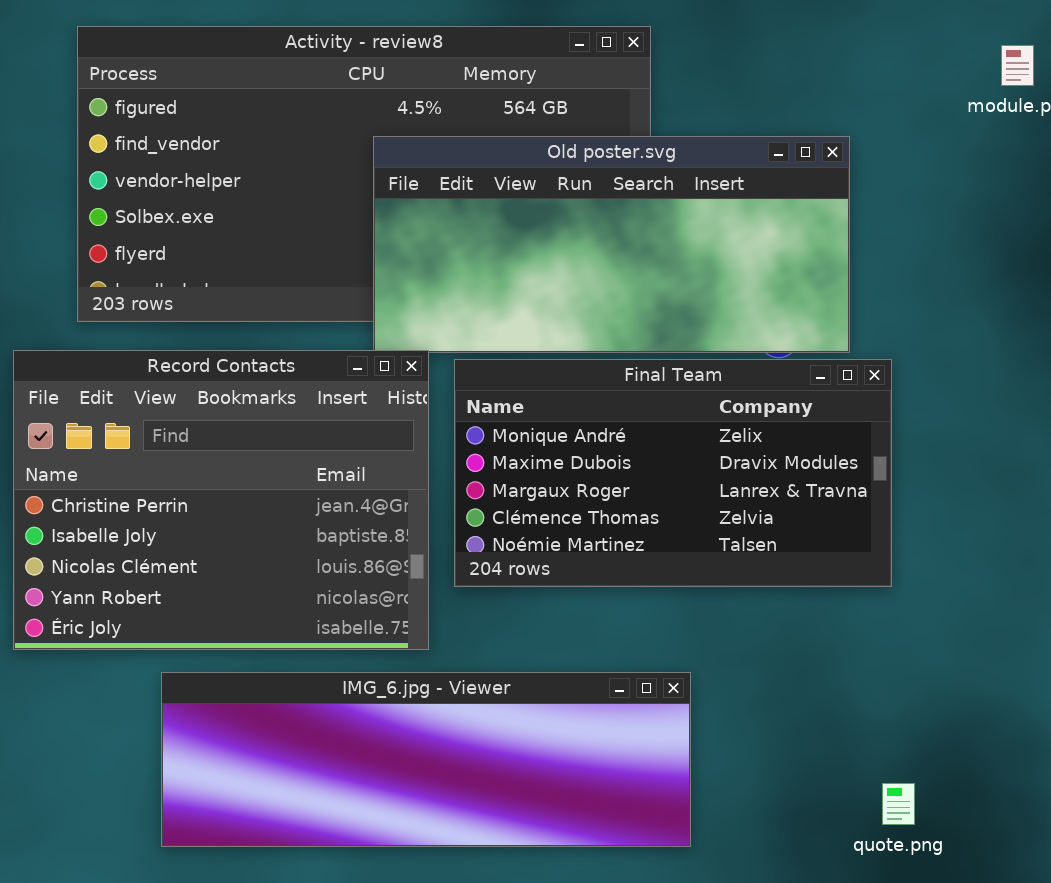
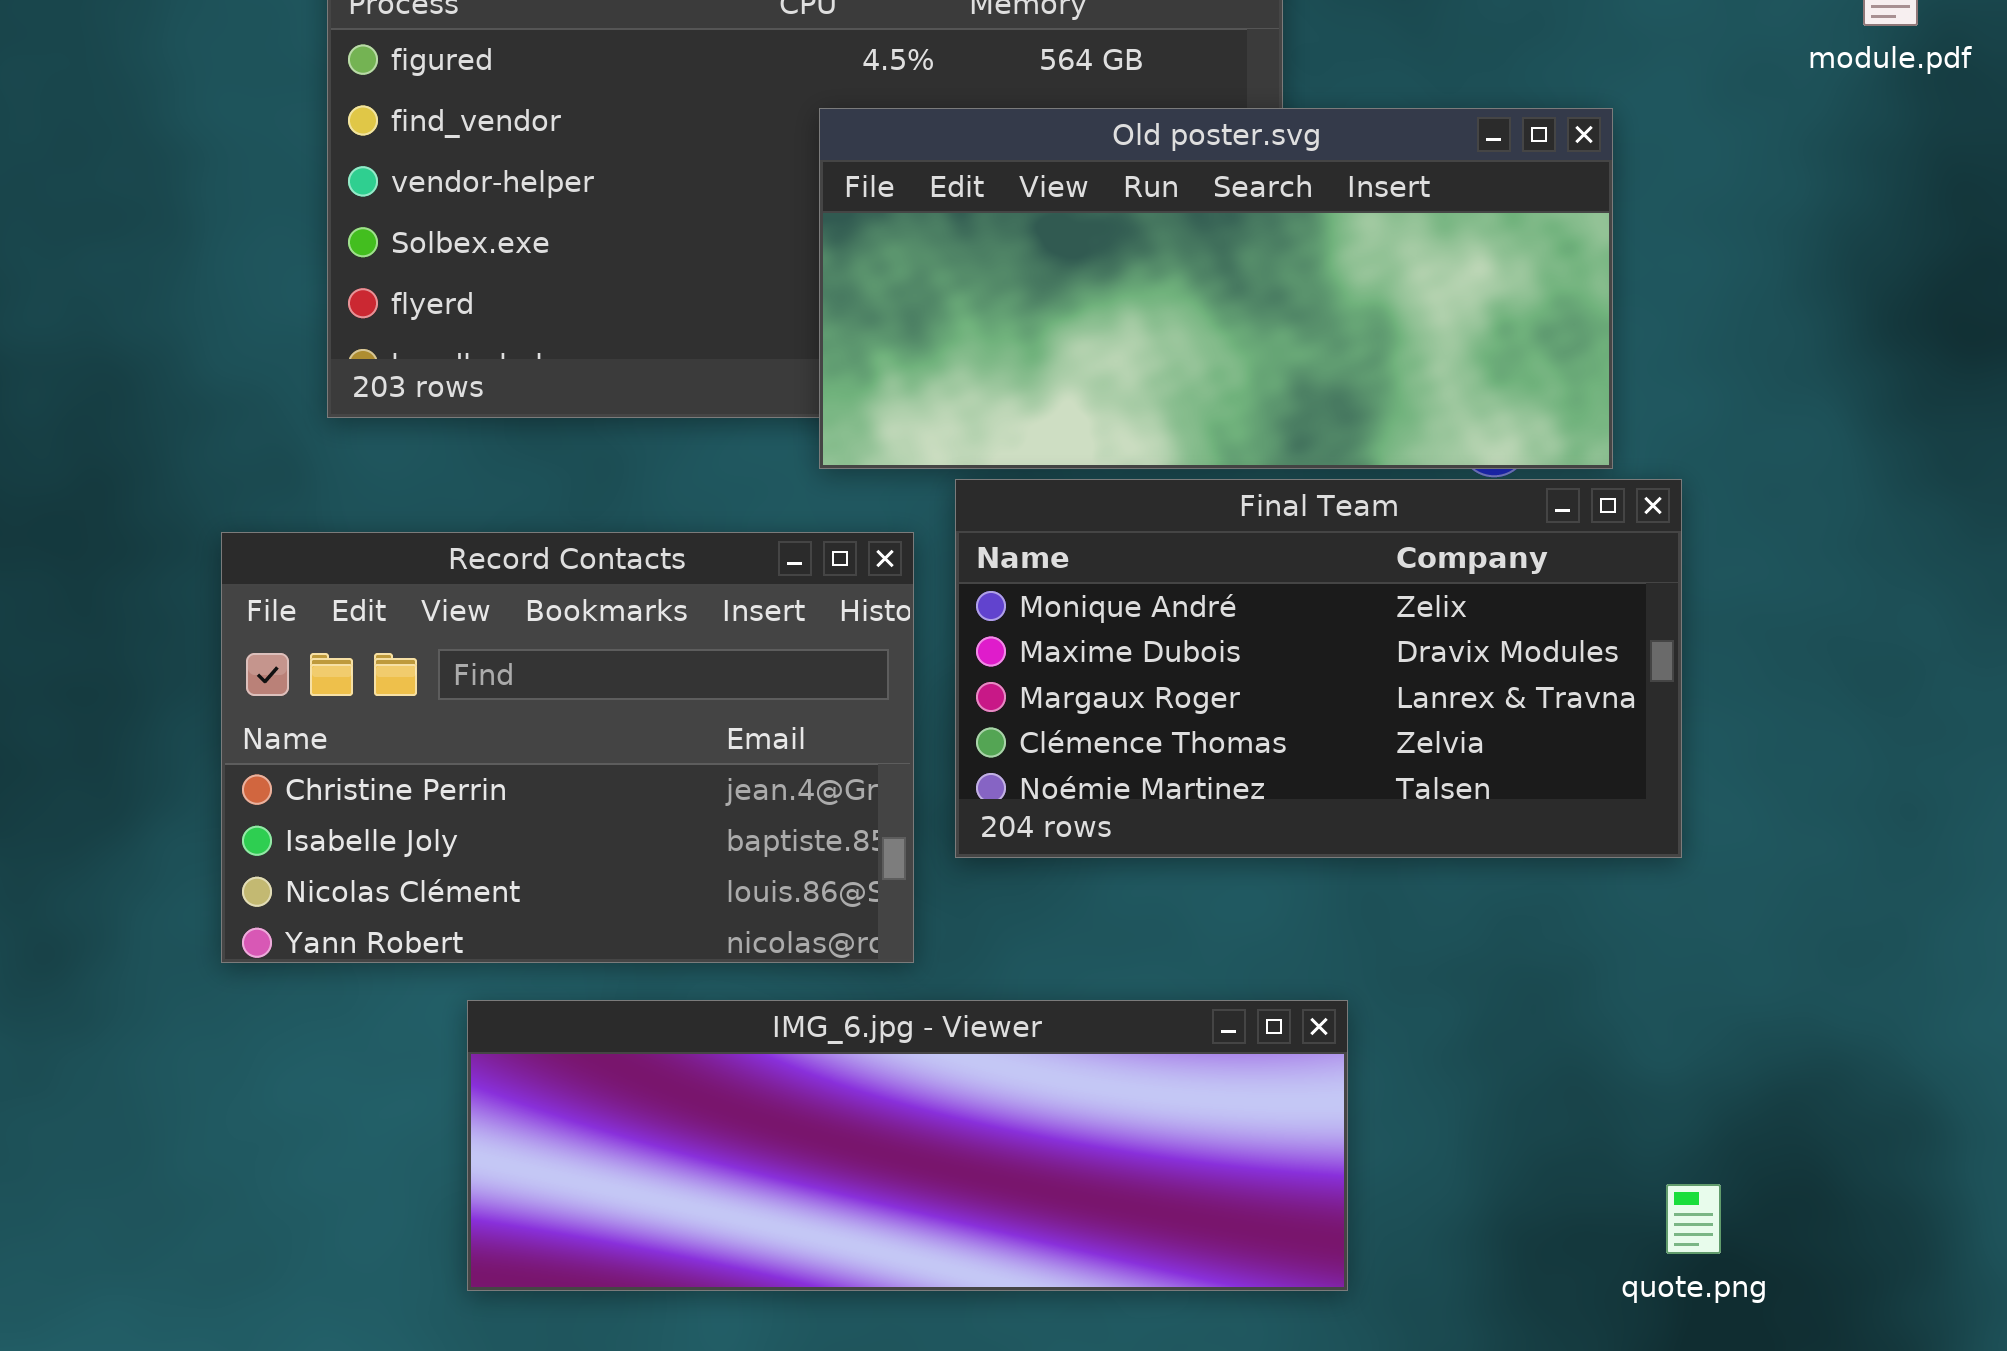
Record Contacts: [13,350,429,650] -> [221,532,914,963], resized

